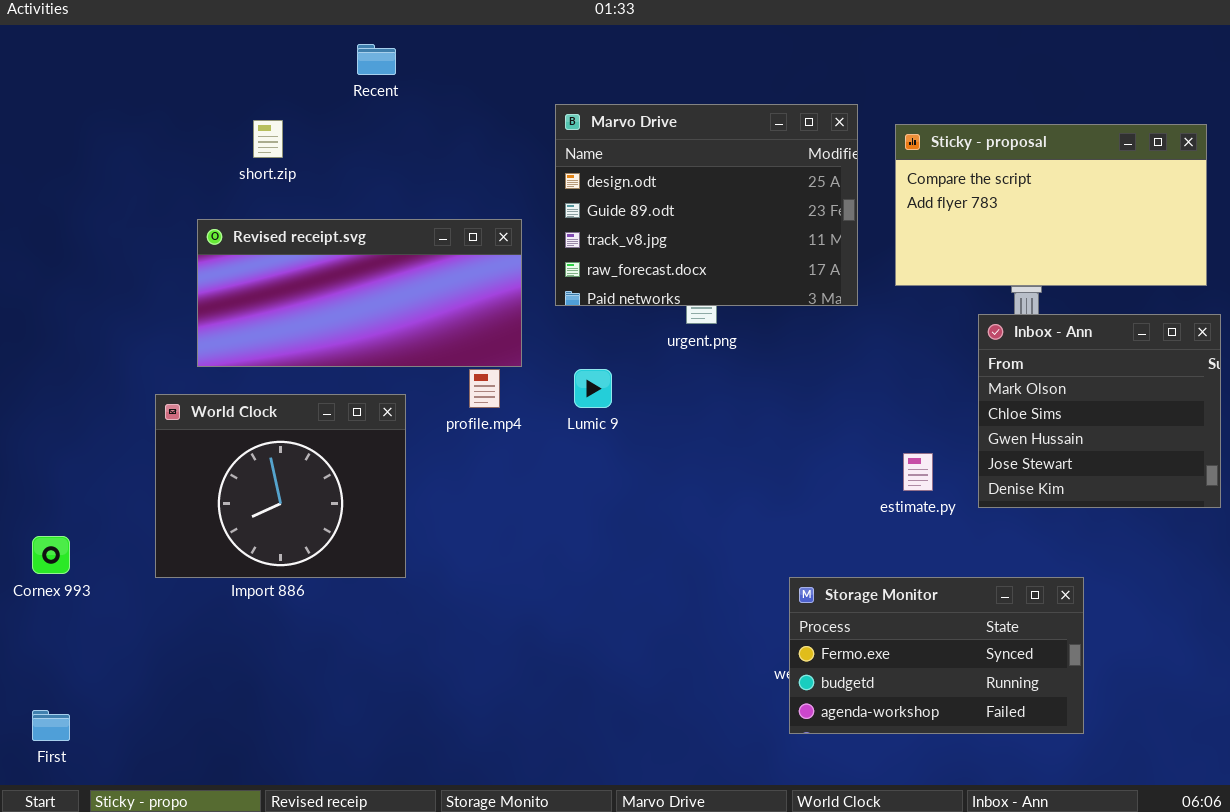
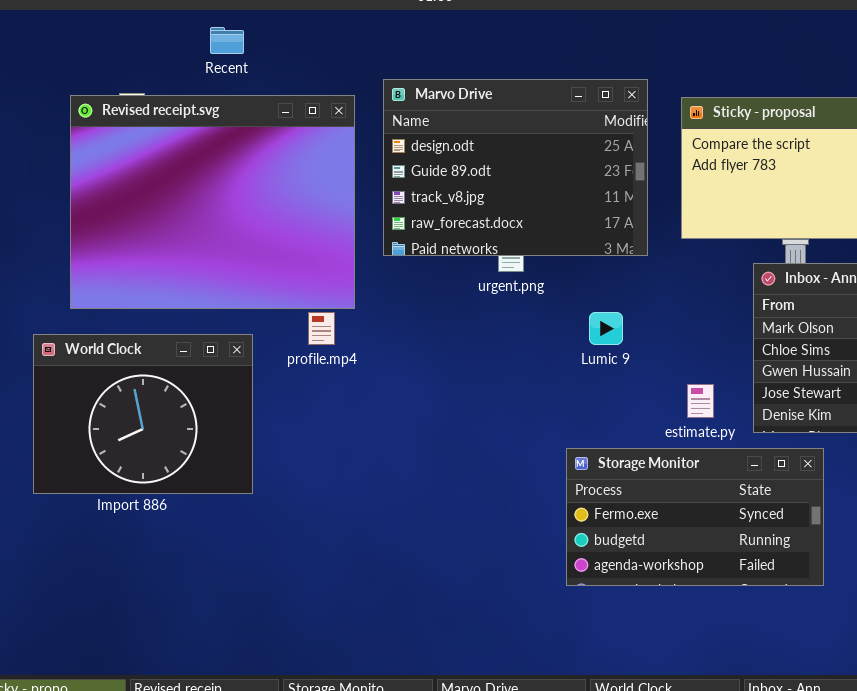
Revised receipt.svg: [197,219,522,367] -> [70,95,355,309], resized
Lumic 9: [574,369,612,408] -> [589,312,623,345], moved
Storage Monitor: [789,577,1084,734] -> [566,448,824,586], moved

